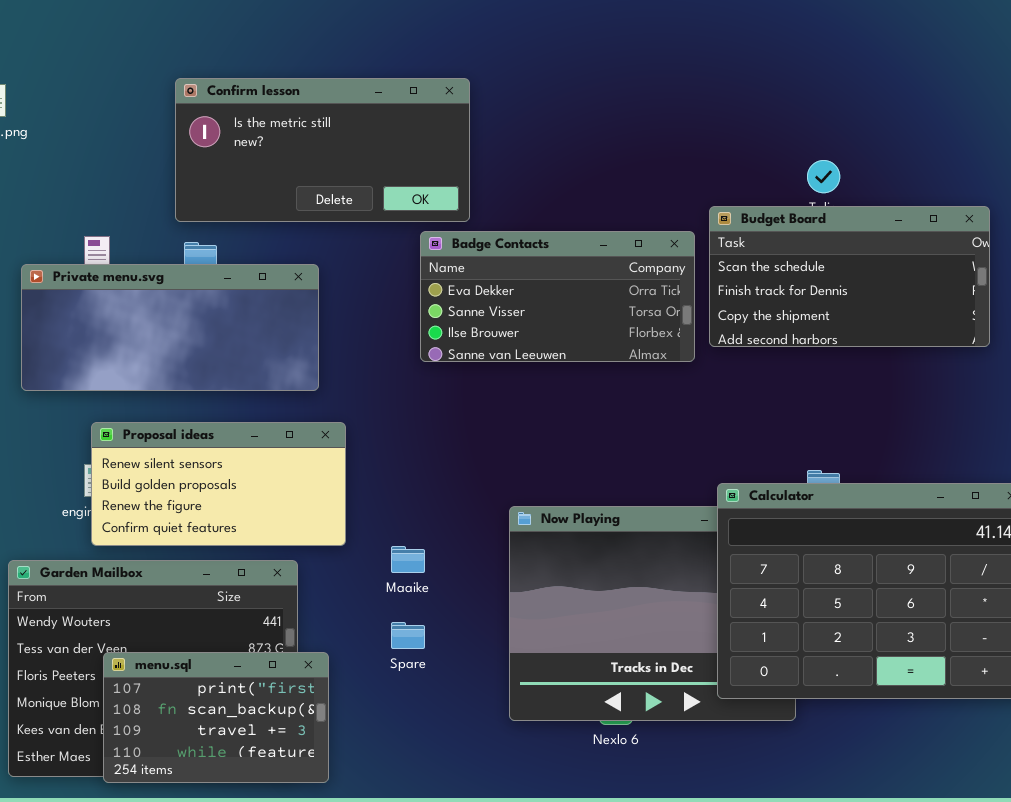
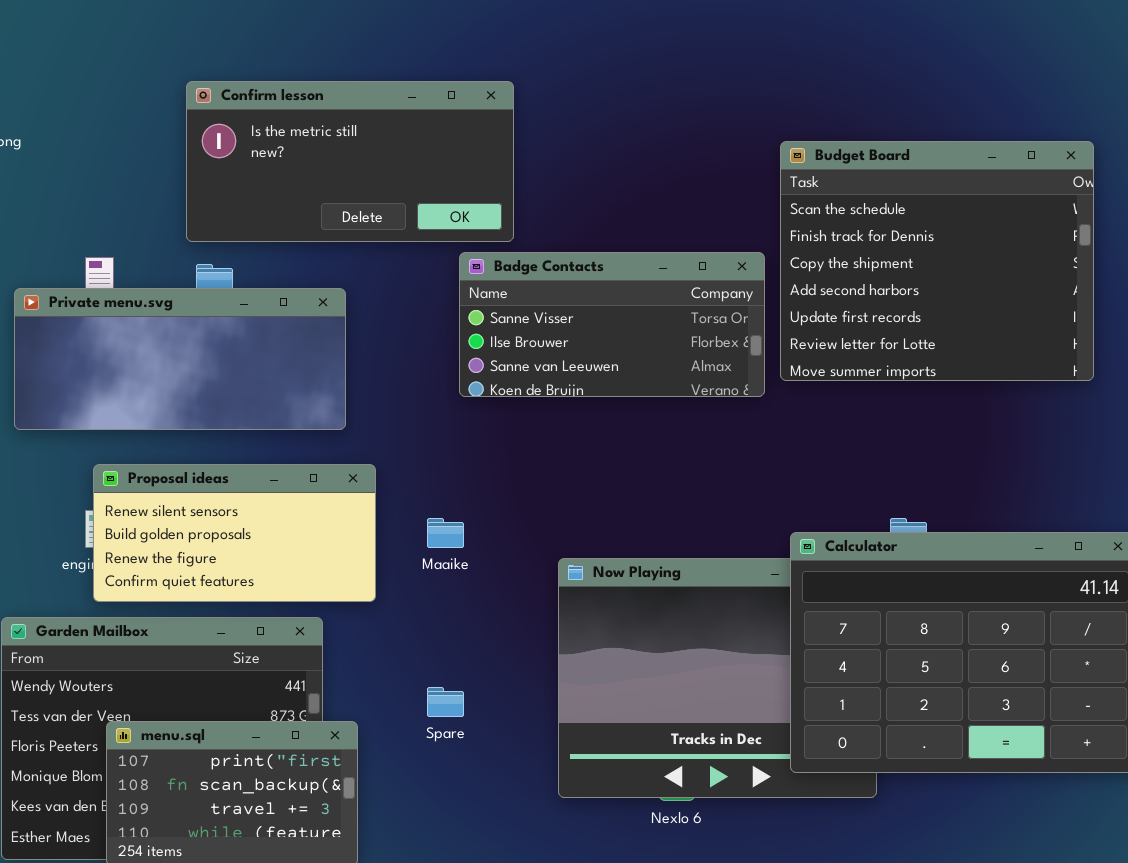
Budget Board: [709,206,990,347] -> [780,141,1094,381], resized
Badge Contacts: [420,231,695,362] -> [459,252,765,397], scrolled down 1 row
Maaike: [391,546,425,573] -> [427,518,464,548], moved

